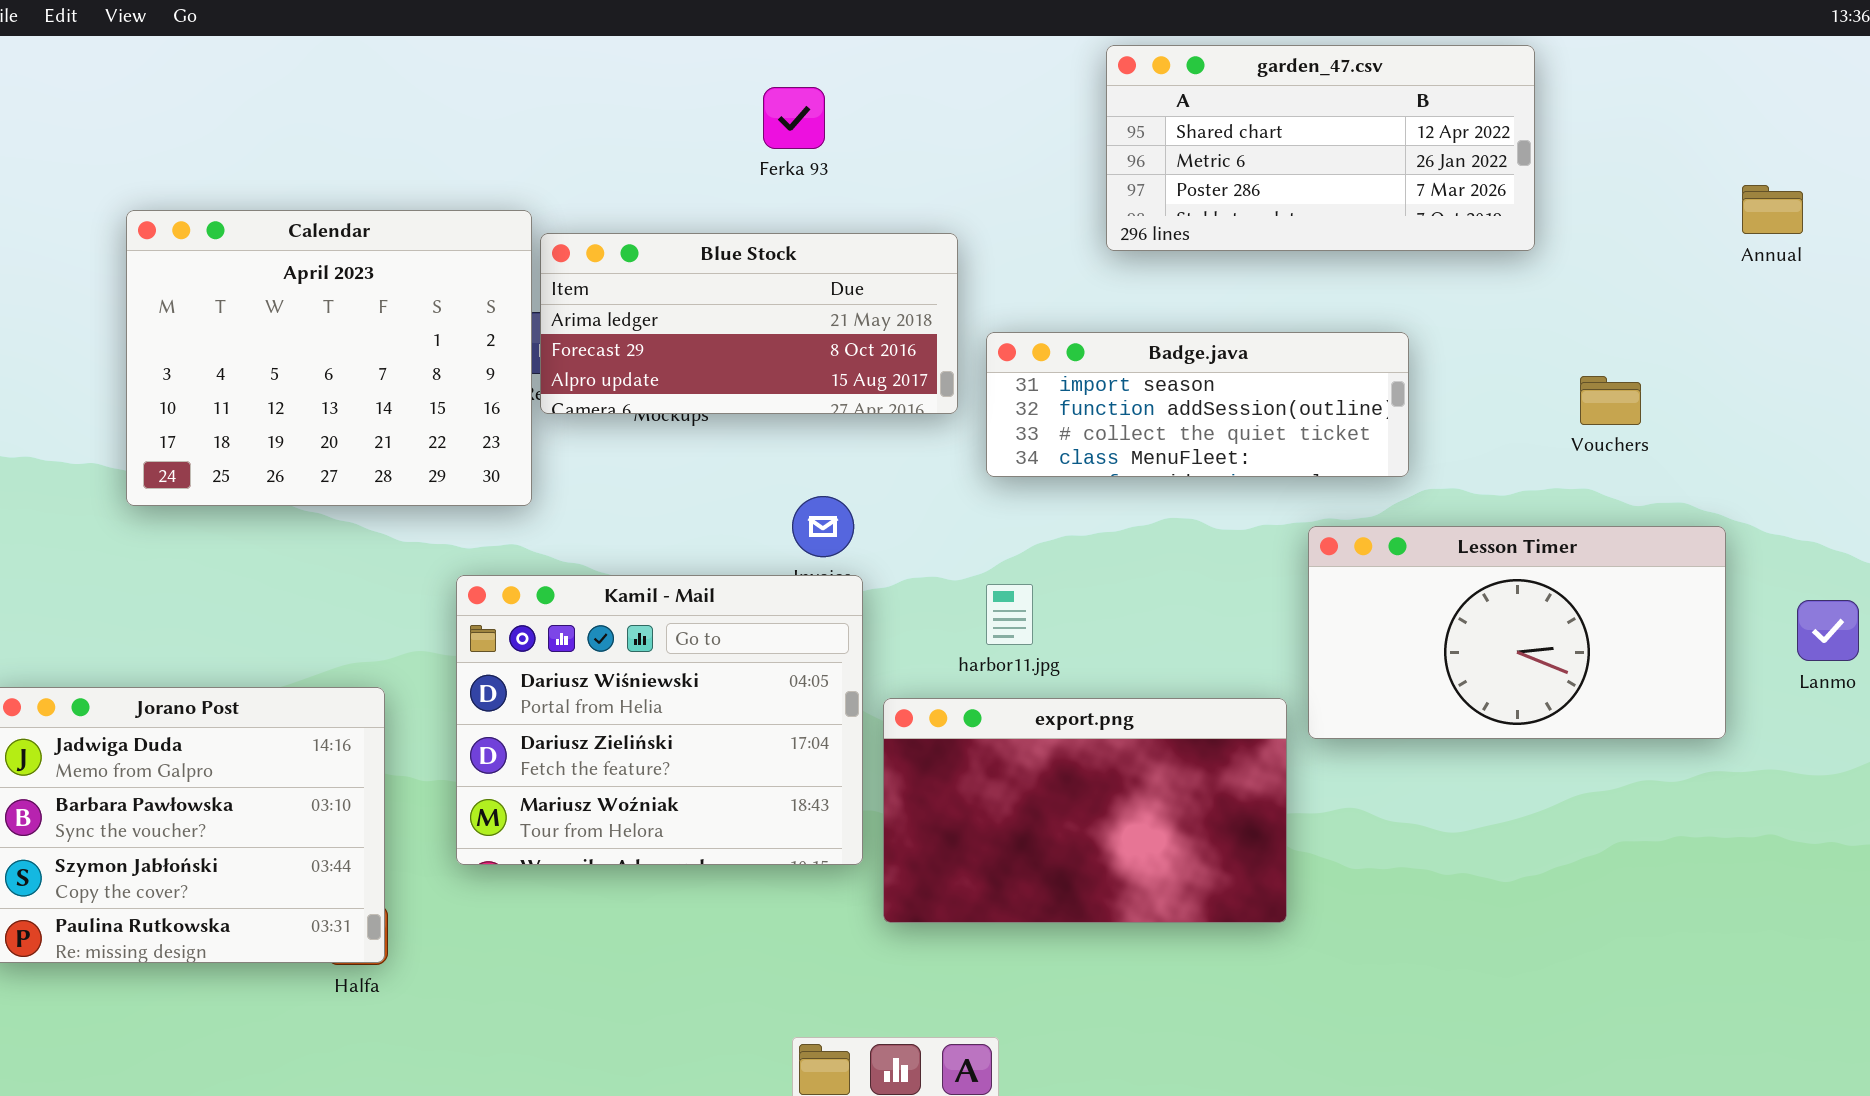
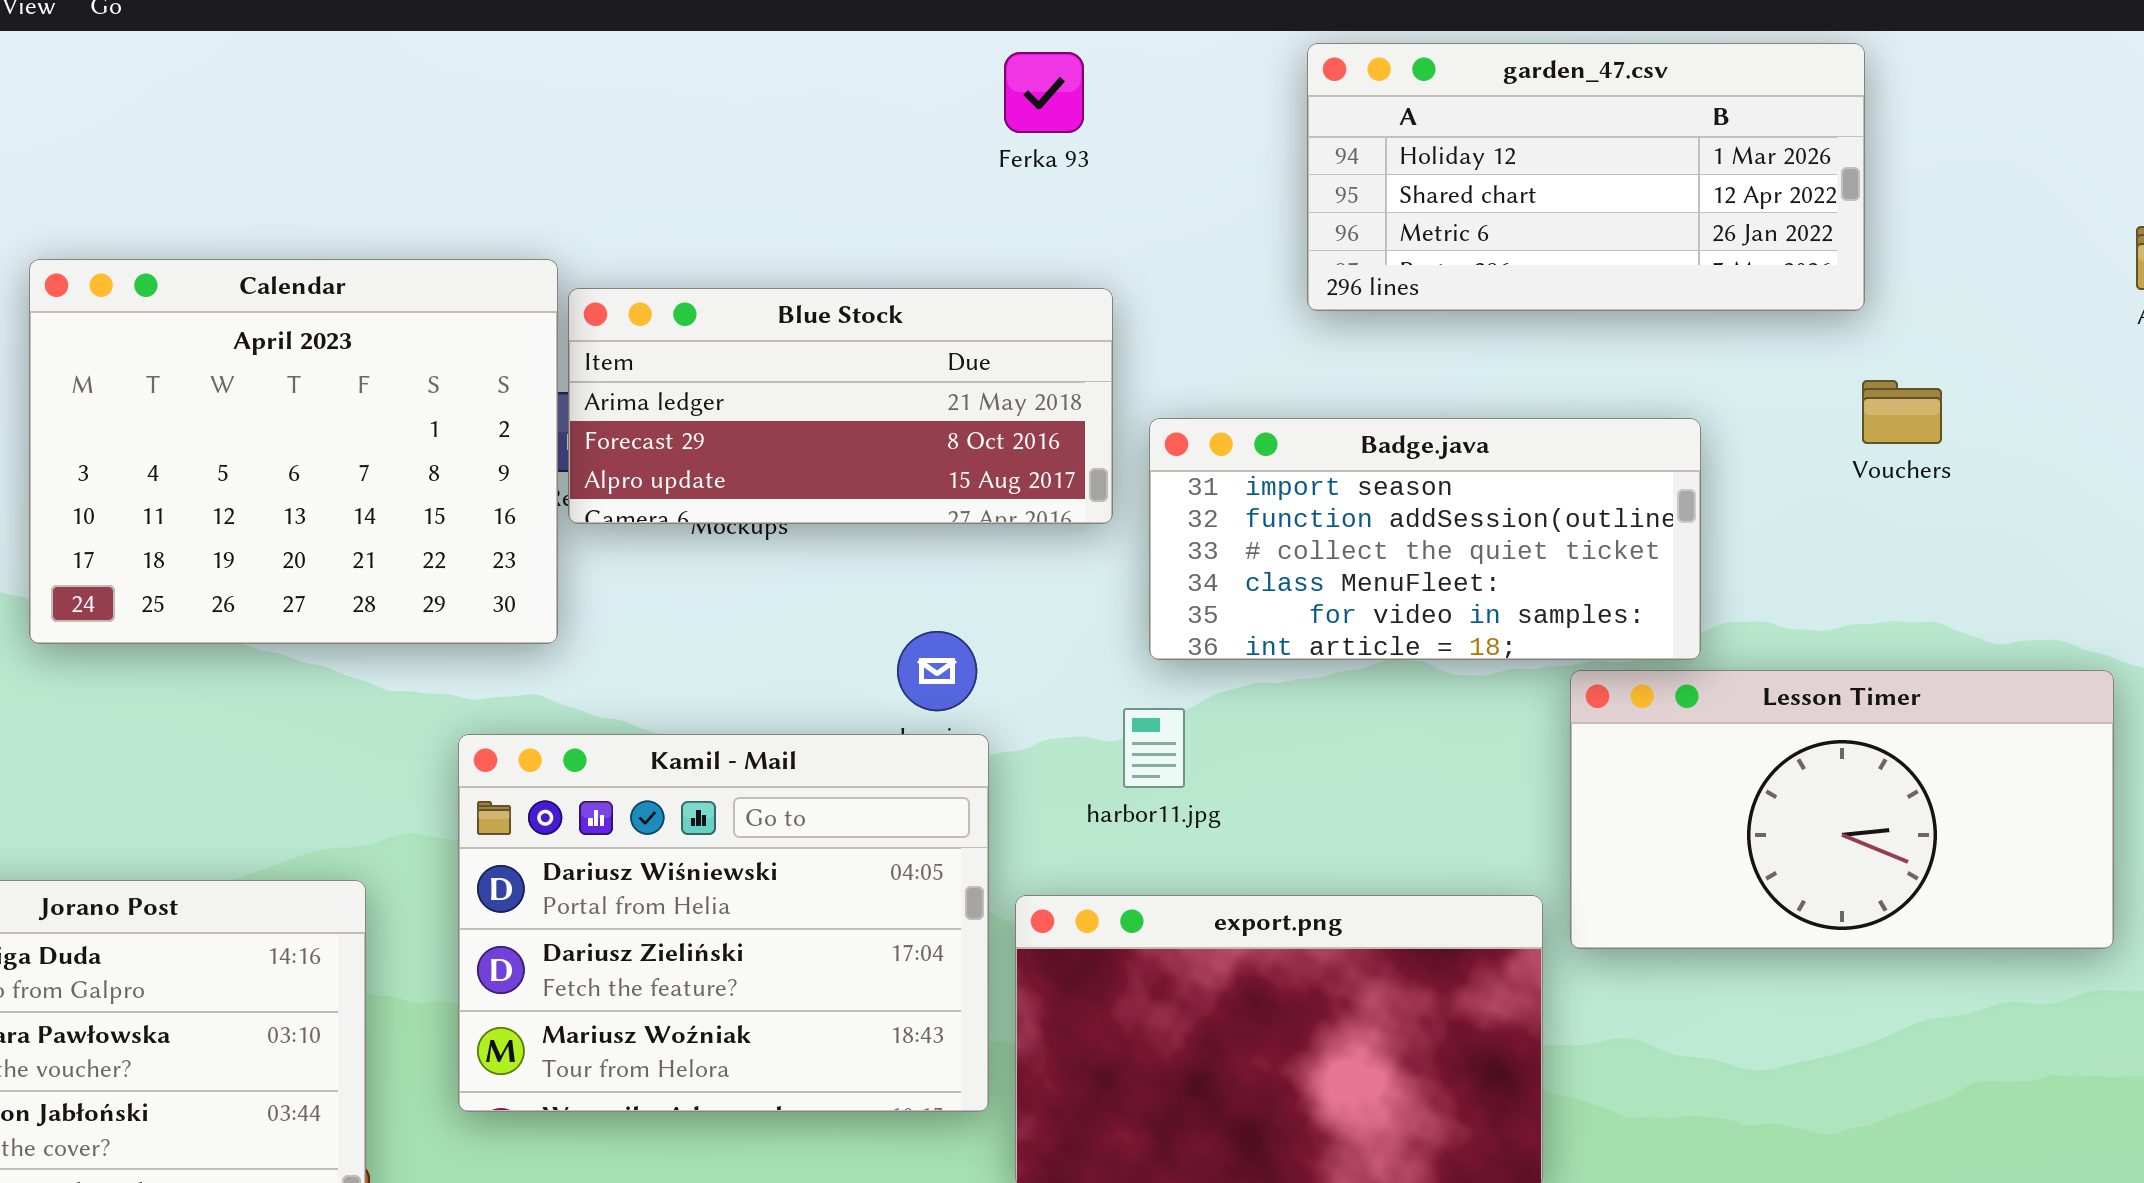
garden_47.csv: [1106,45,1535,251] -> [1307,43,1865,311], scrolled up 1 row
Ferka 93: [763,87,825,149] -> [1004,52,1084,133], moved
Badge.java: [986,332,1409,477] -> [1149,418,1701,660], resized
Vouchers: [1580,376,1641,425] -> [1862,380,1942,444], moved
harbor11.jpg: [986,584,1033,645] -> [1123,708,1185,788], moved

